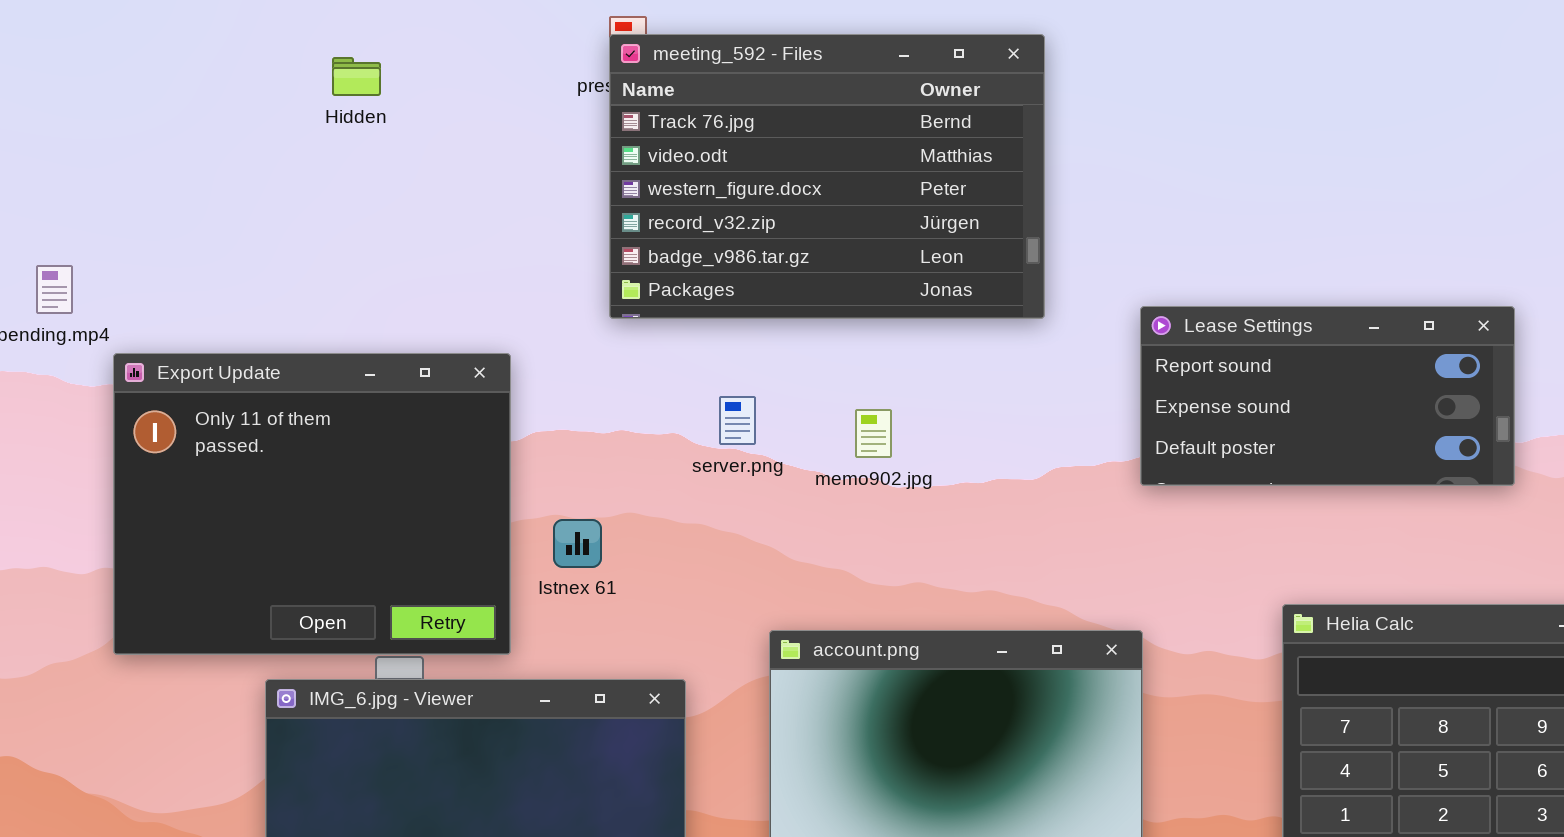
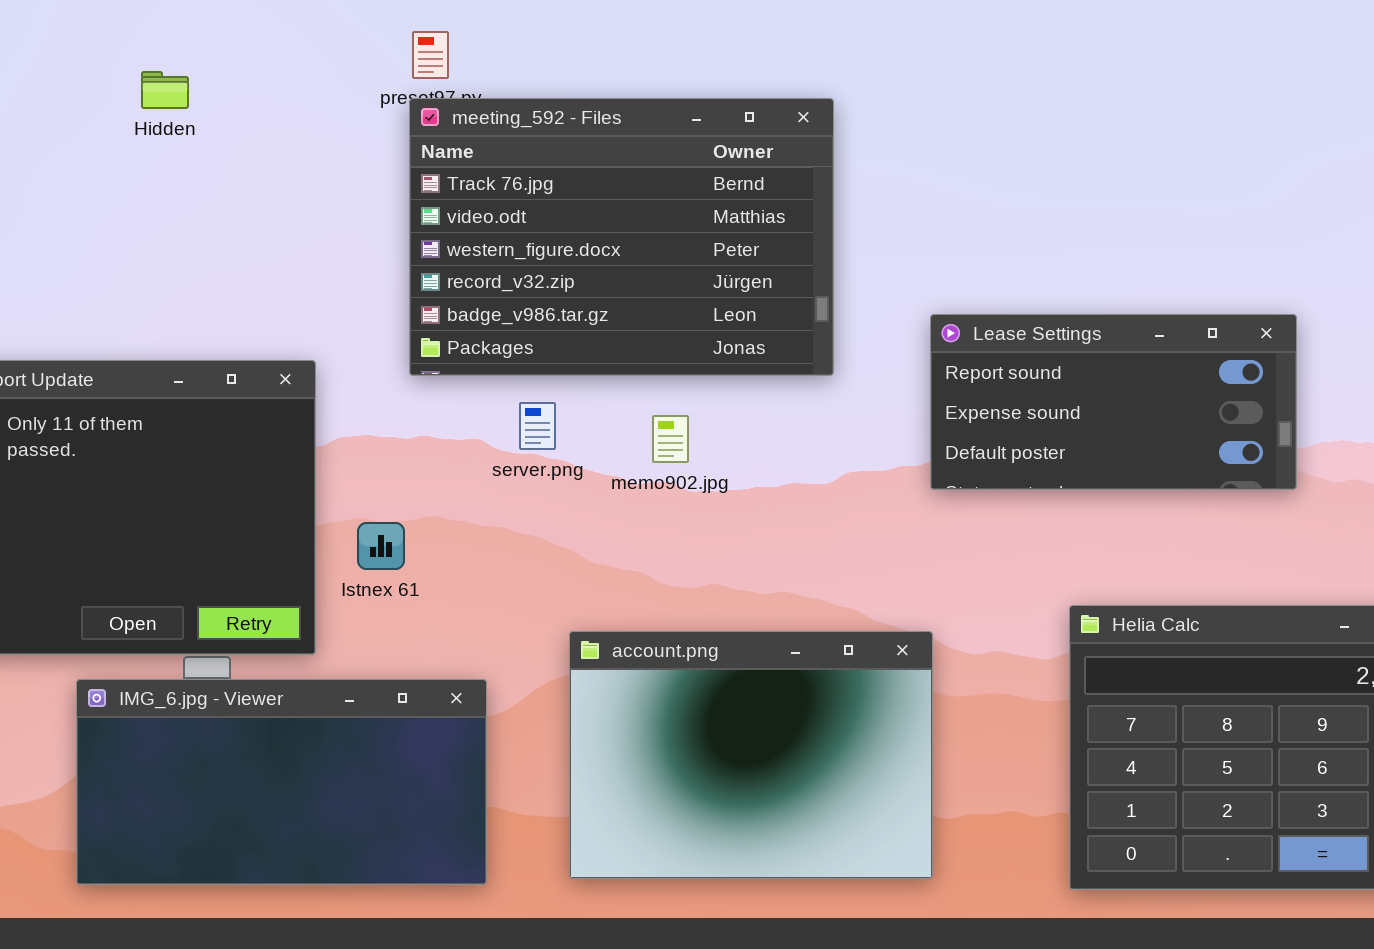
meeting_592 - Files: [609,34,1045,319] -> [409,98,834,376], moved

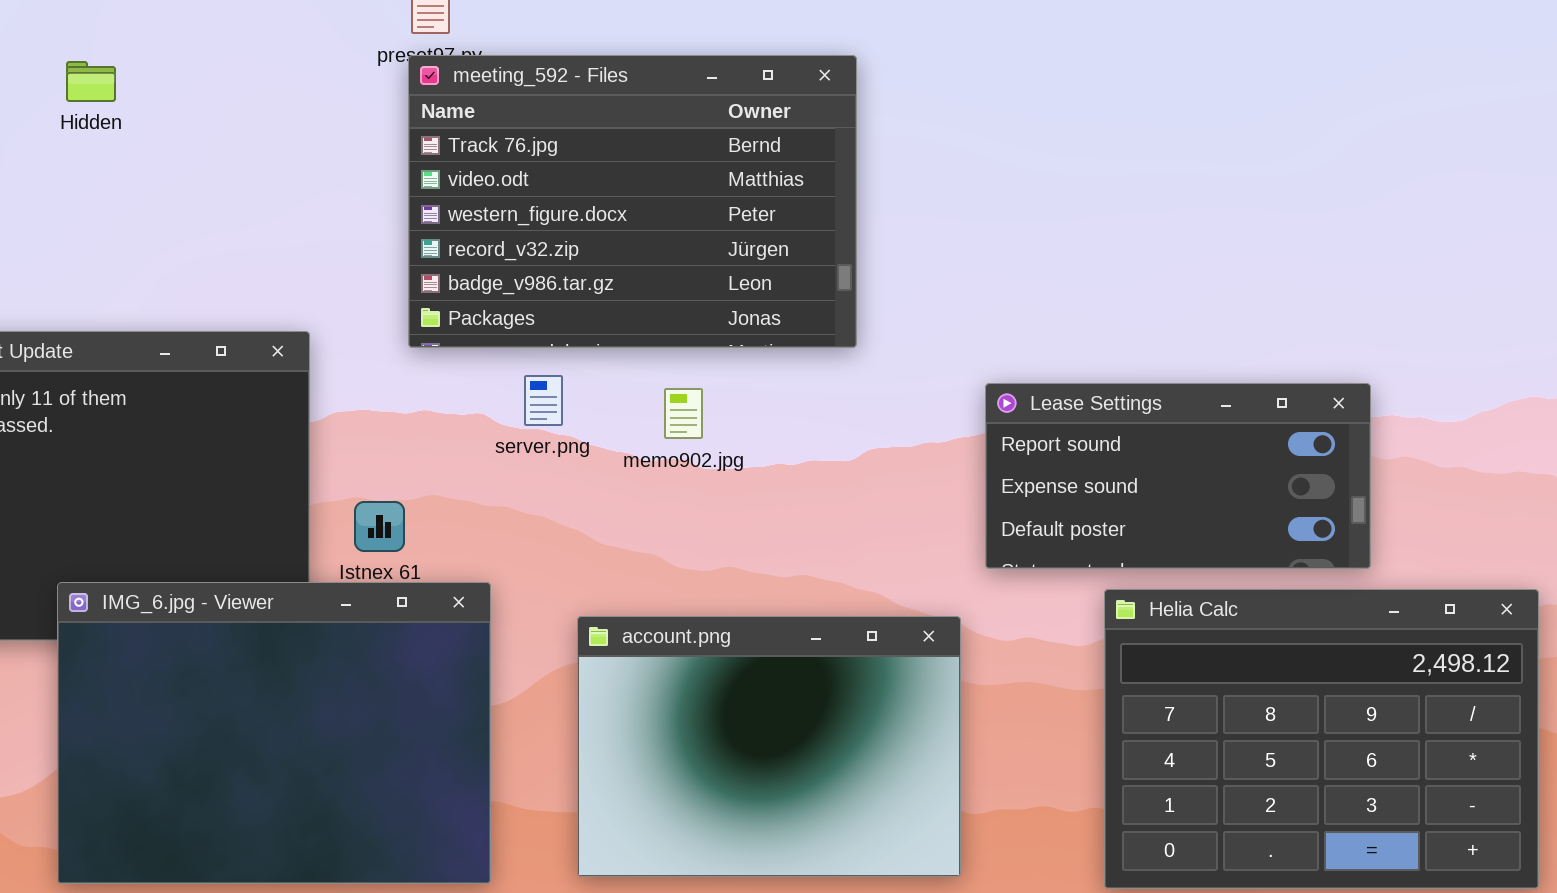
Hidden: [141,71,189,109] -> [66,61,116,102], moved
Lease Settings: [930,314,1297,490] -> [985,383,1371,569], moved
IMG_6.jpg - Viewer: [76,679,487,885] -> [57,582,491,884], resized

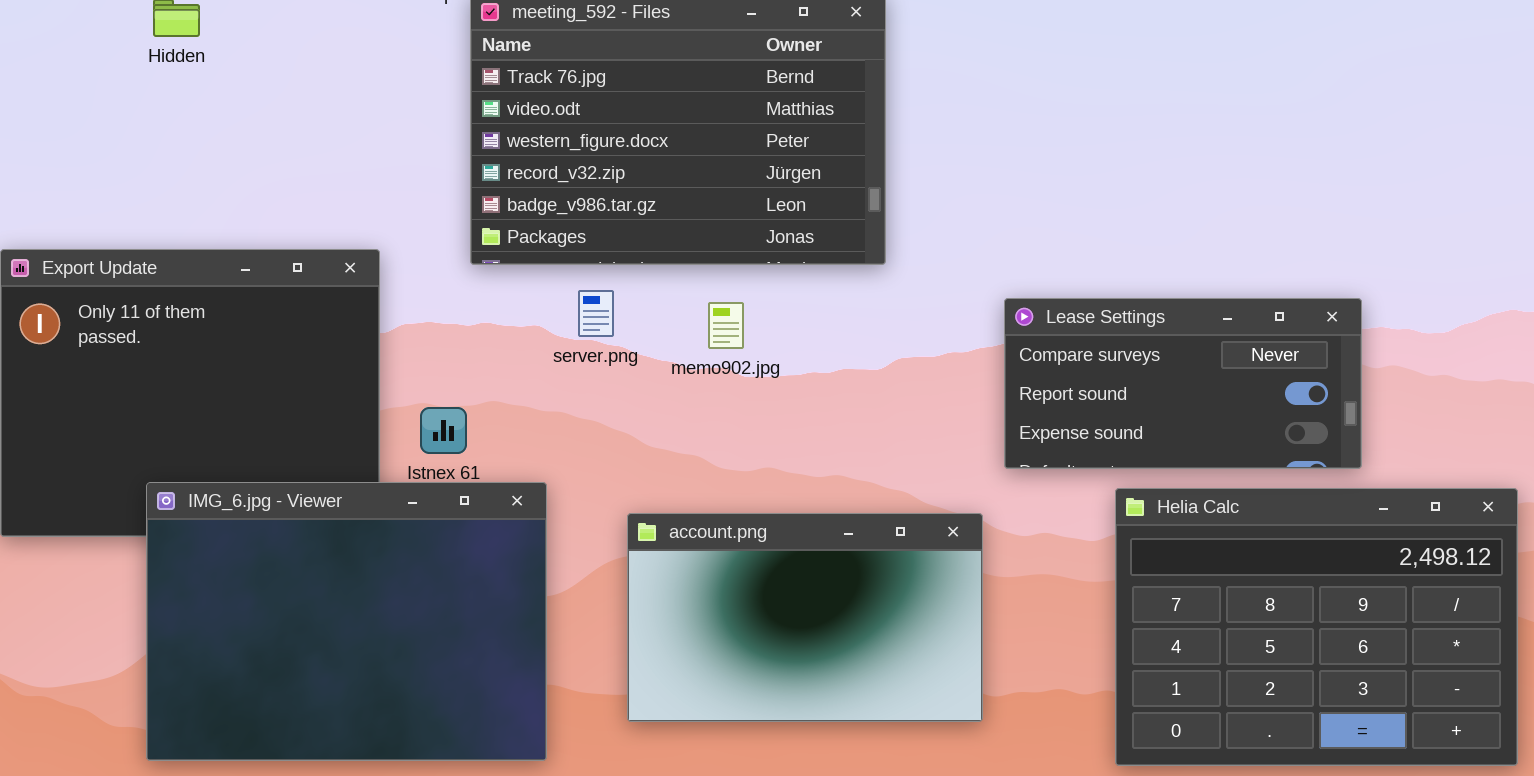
Lease Settings: [985,383,1371,569] -> [1004,298,1362,469], scrolled up 1 row
account.png: [577,616,961,877] -> [627,513,983,722], resized

